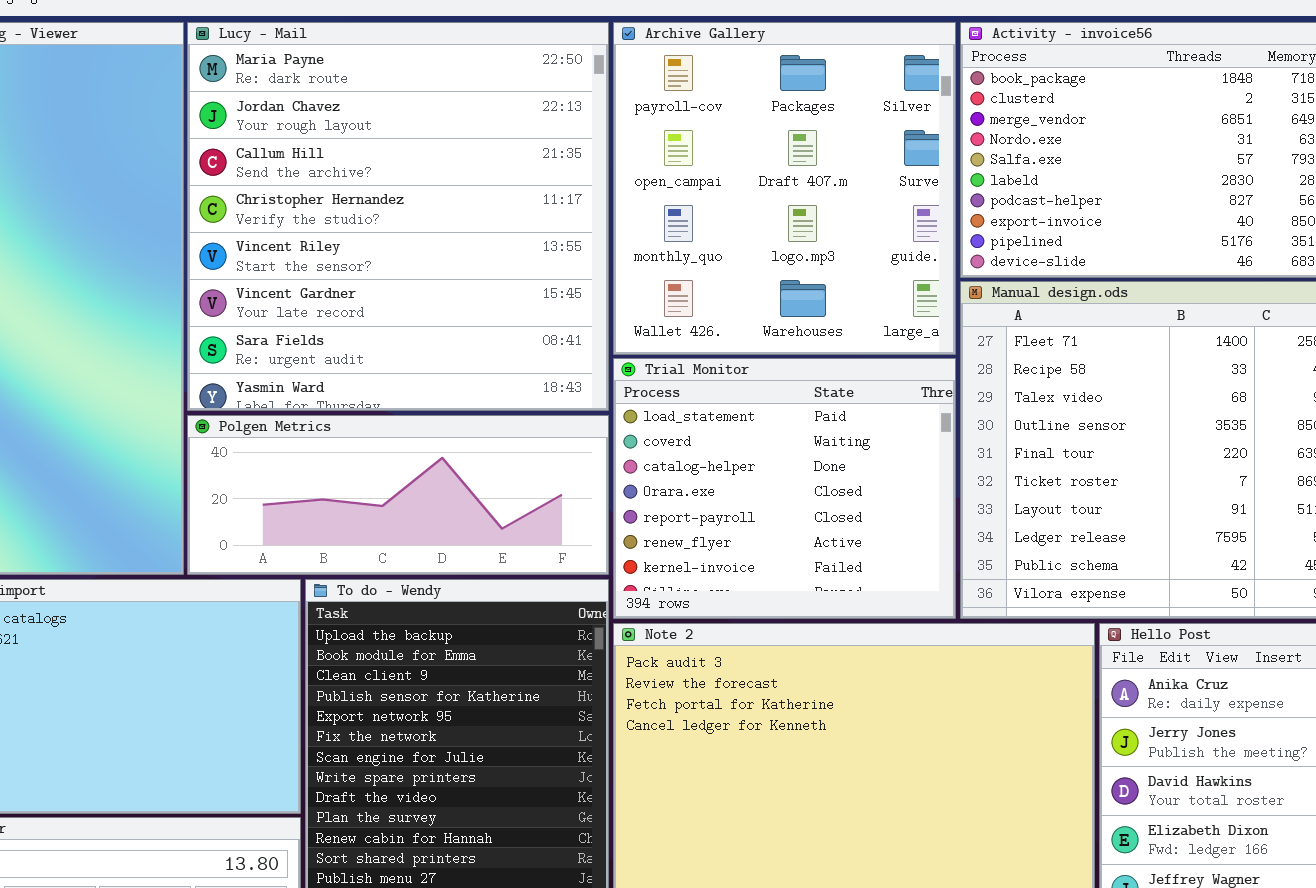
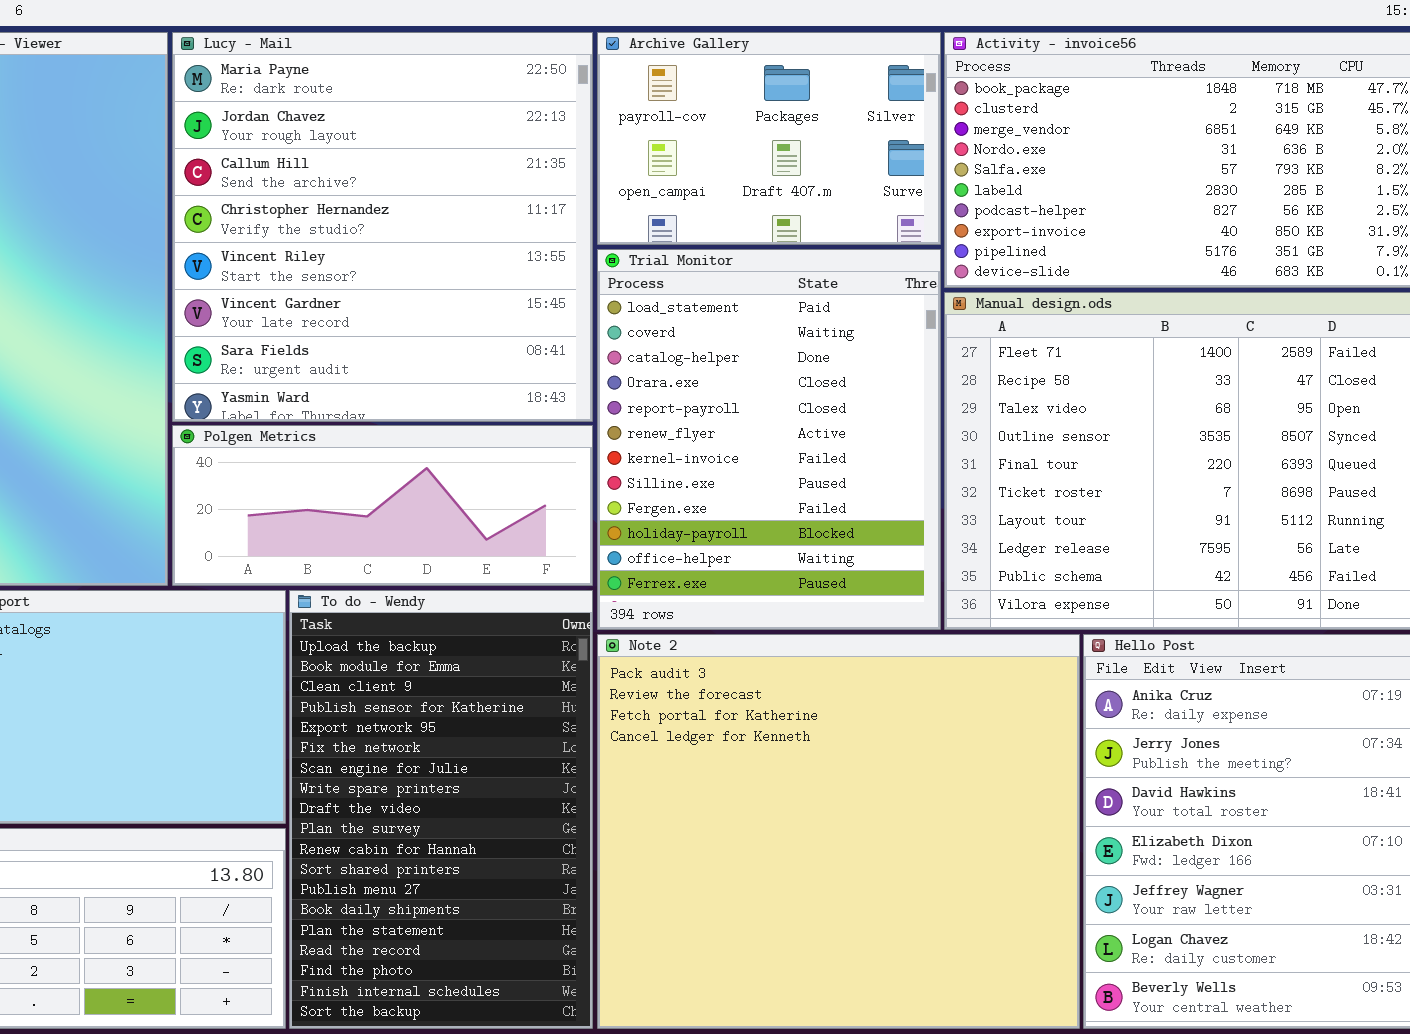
Archive Gallery: [613,22,956,355] -> [597,32,941,245], resized
Trial Monitor: [613,358,956,619] -> [597,249,941,630], resized

